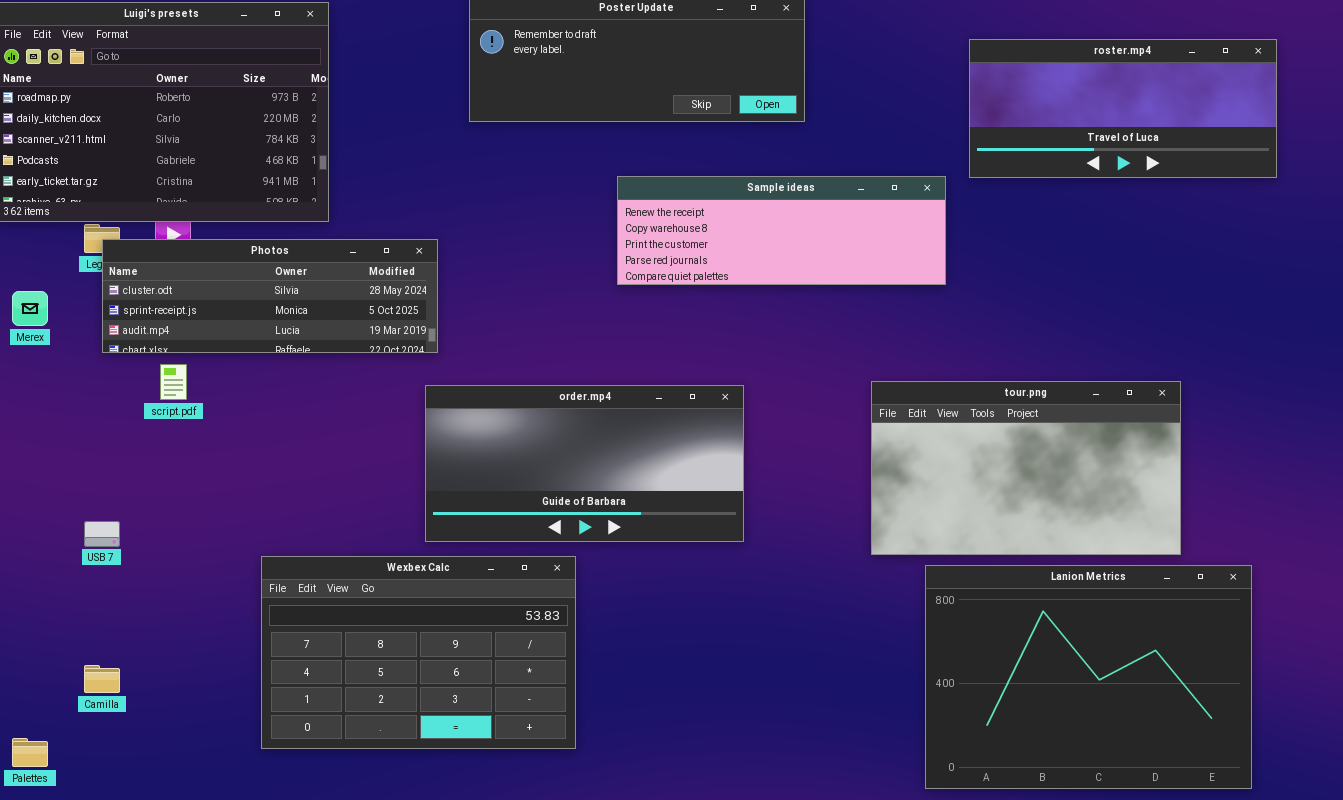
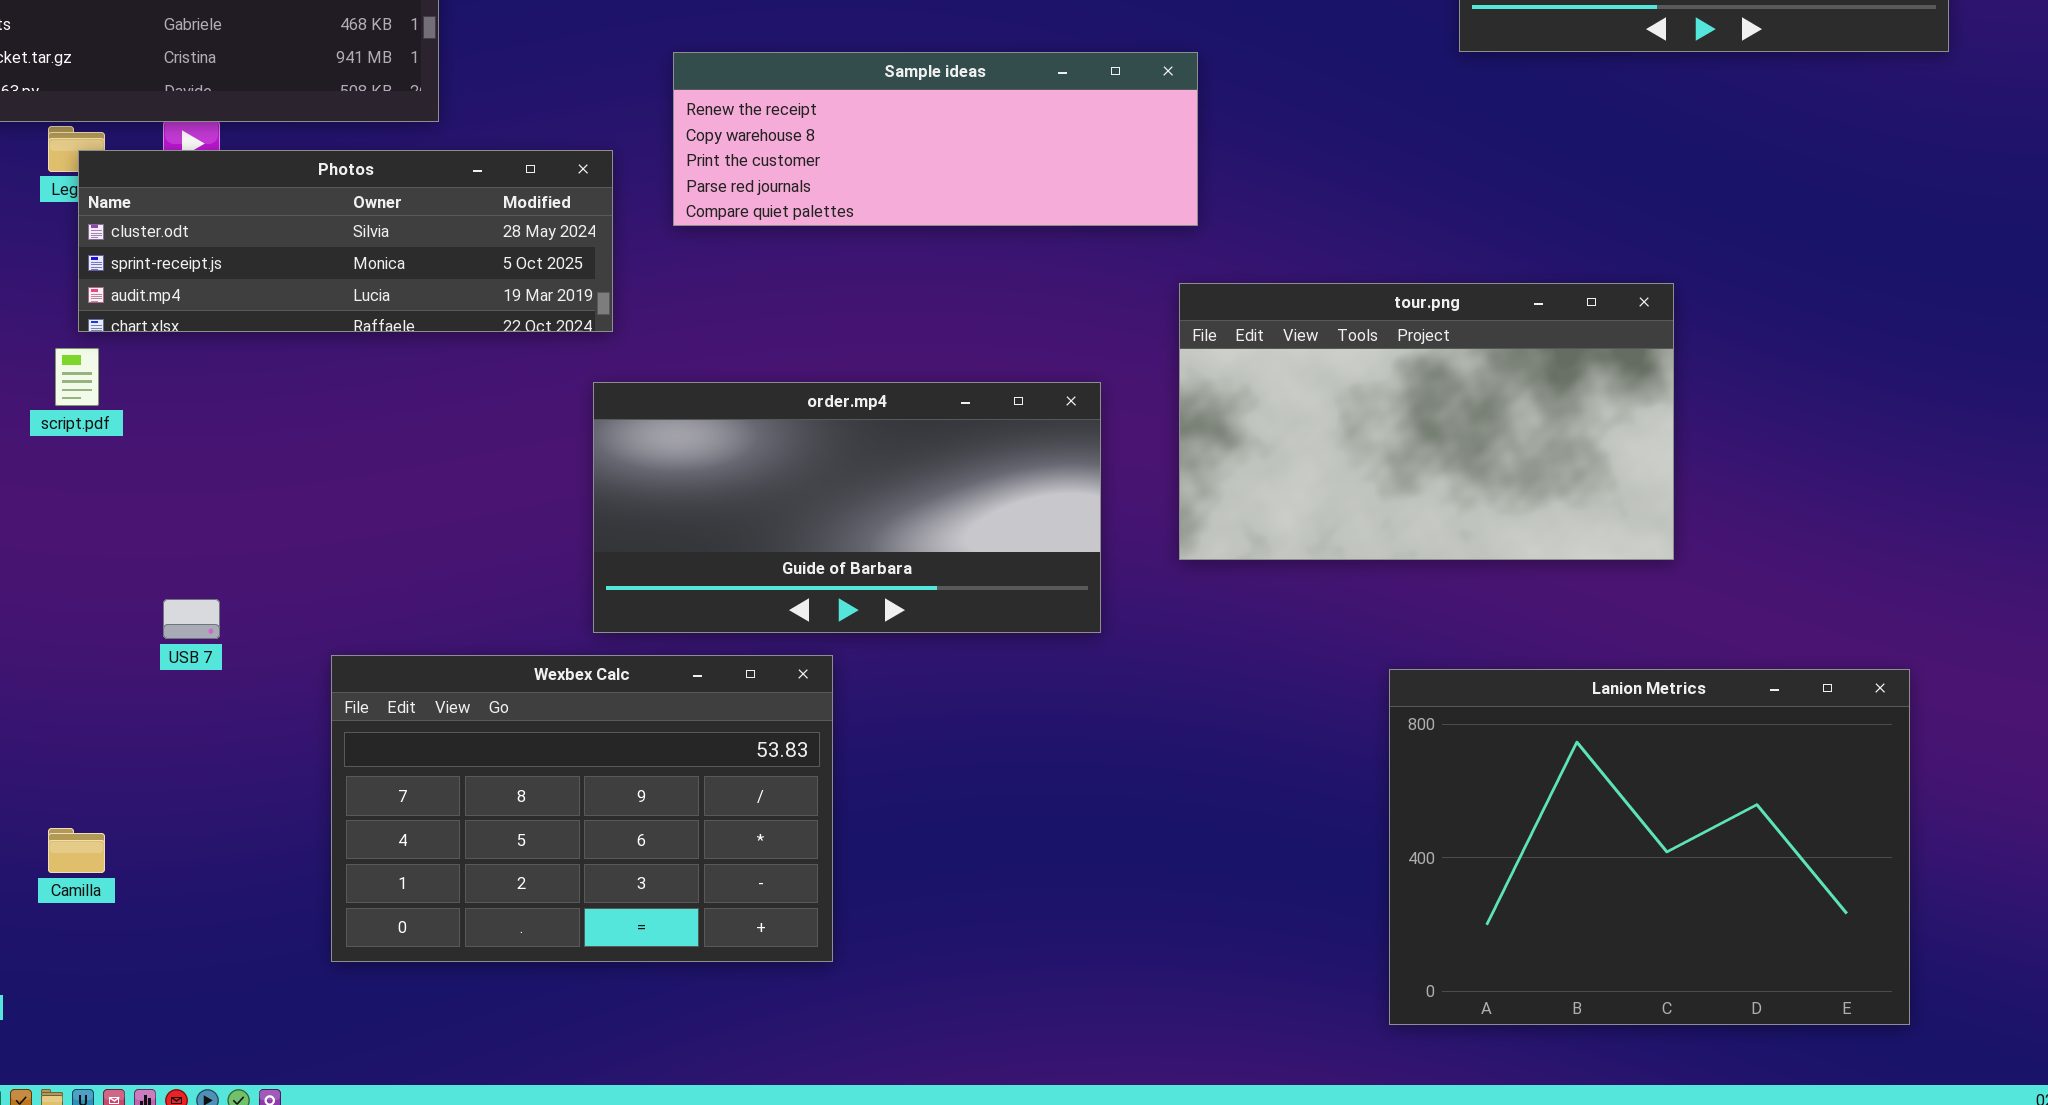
Sample ideas: [617,176,946,285] -> [673,52,1198,226], moved
script.pdf: [160,364,187,400] -> [55,348,99,406], moved
tour.png: [871,381,1181,555] -> [1179,283,1674,560], moved
USB 7: [84,521,120,547] -> [163,599,220,639], moved

